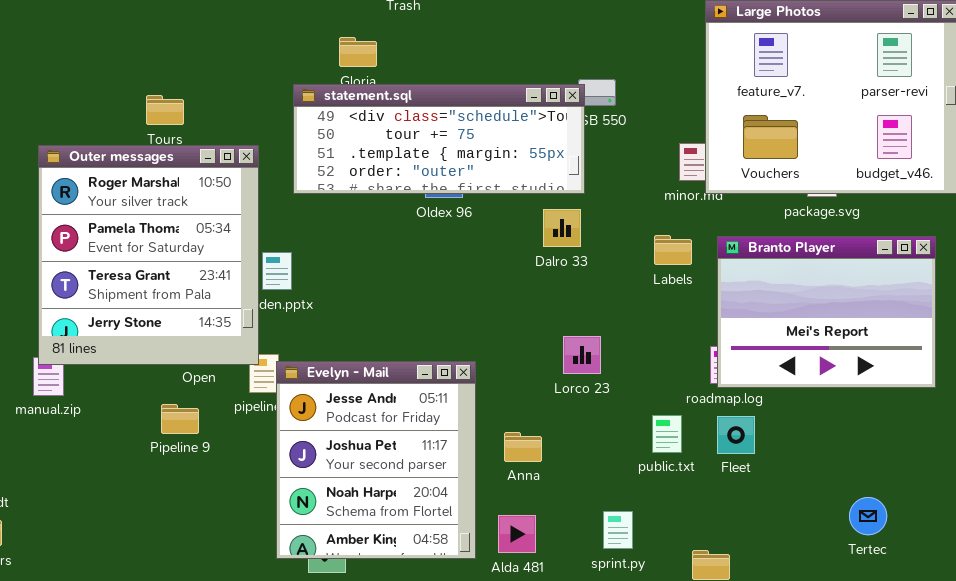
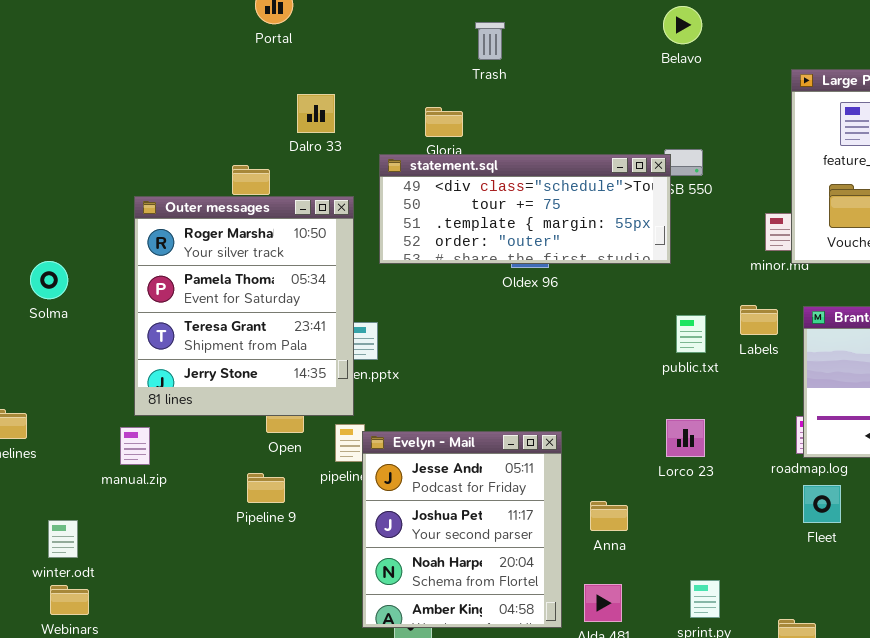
Outer messages: [38,145,259,365] -> [134,196,354,416], moved
Dalro 33: [543,209,581,247] -> [297,94,335,133], moved
Lorco 23: [563,336,601,374] -> [666,419,705,457], moved
public.txt: [652,415,682,453] -> [676,315,706,353], moved

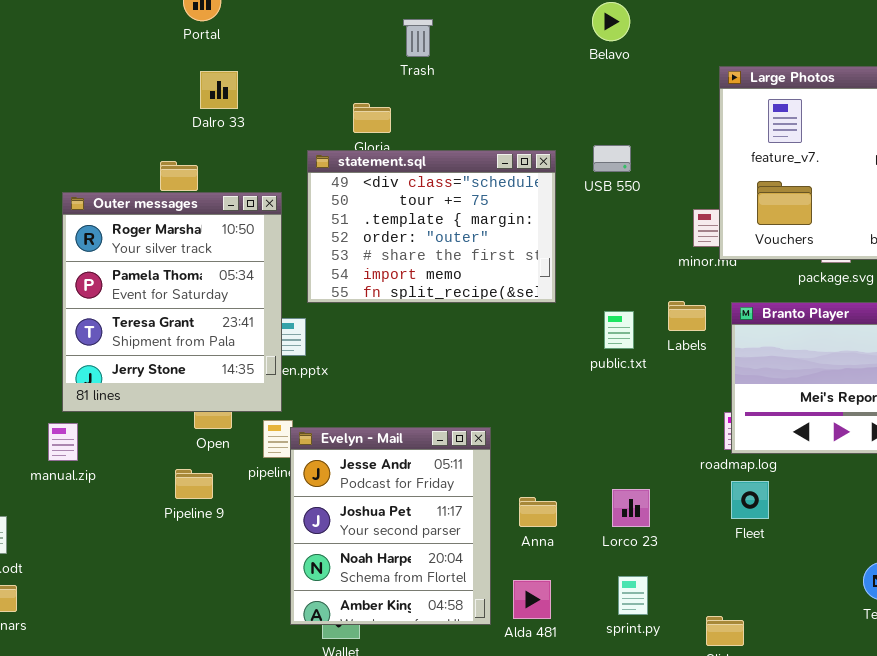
Dalro 33: [297,94,335,133] -> [200,71,238,109], moved
statement.sql: [379,154,671,264] -> [307,150,556,303], resized
Lorco 23: [666,419,705,457] -> [612,489,650,527], moved

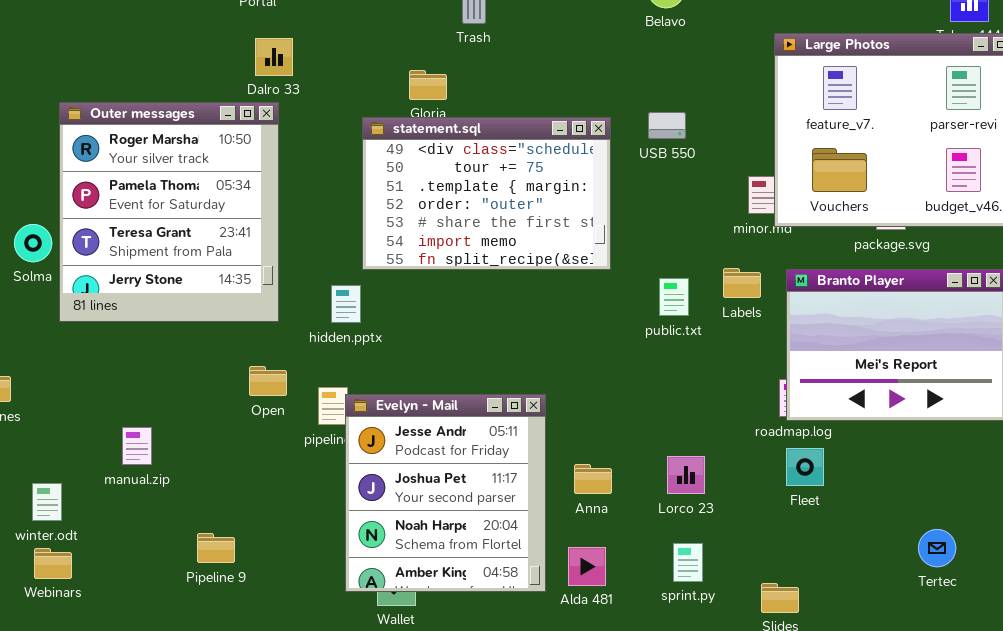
Outer messages: [62,192,282,412] -> [59,102,279,322], moved
manual.zip: [48,423,78,461] -> [122,427,152,465], moved
Pipeline 9: [175,469,213,499] -> [197,533,235,563], moved

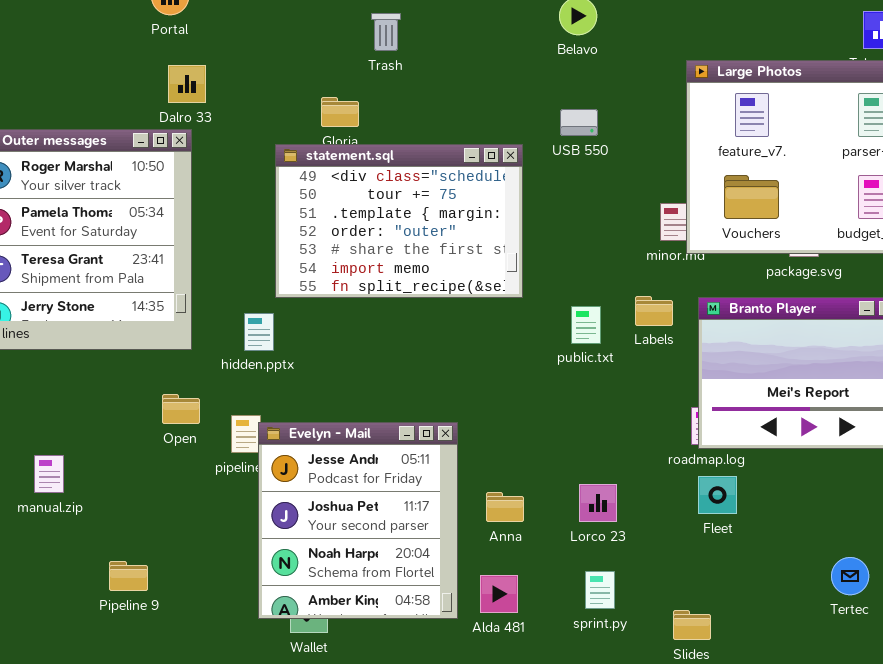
USB 550: [648,112,686,139] -> [560,109,598,136], moved

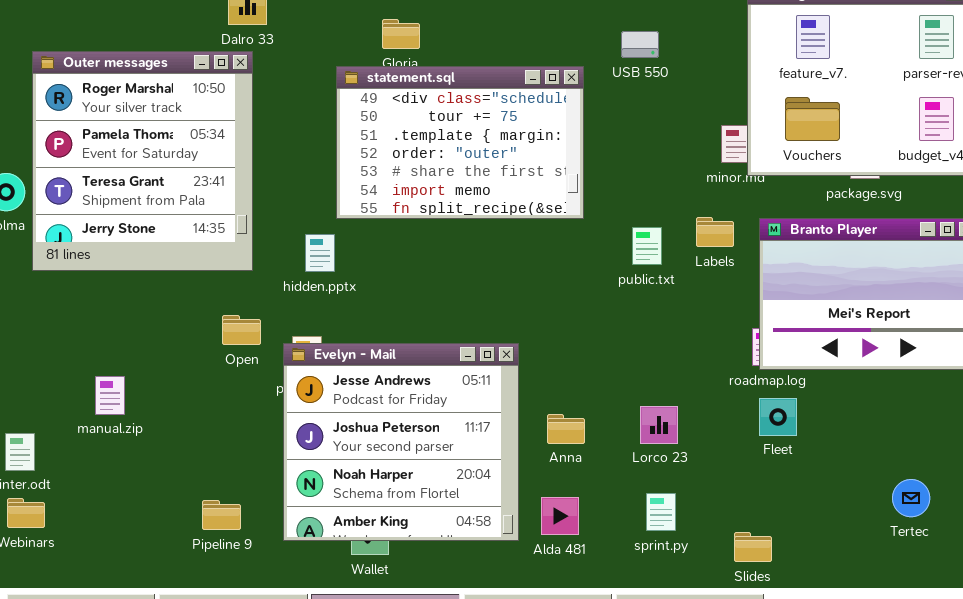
Evelyn - Mail: [258,422,458,619] -> [283,343,519,541], resized
Pipeline 9: [109,561,148,591] -> [202,500,241,530], moved

